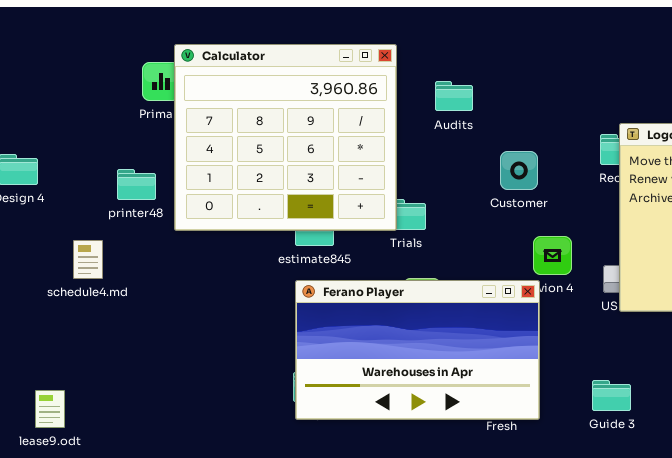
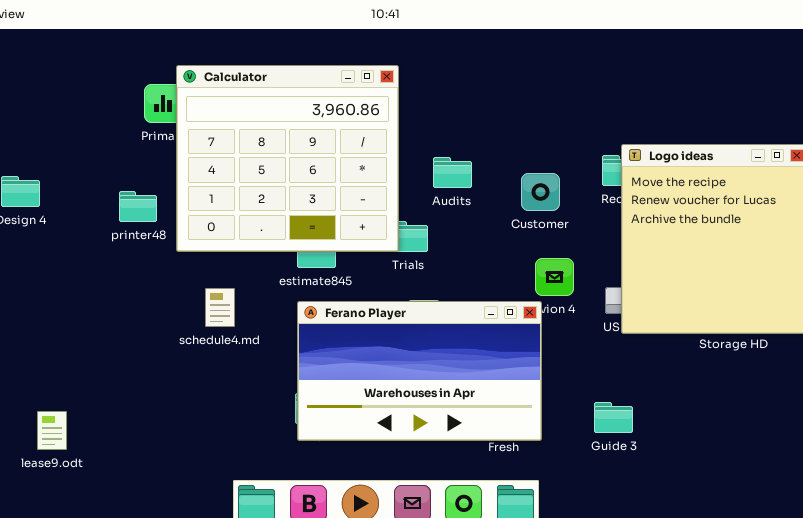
Audits: [435,81,473,111] -> [433,157,472,188], moved
Customer: [500,151,538,190] -> [521,173,560,211], moved
schedule4.md: [73,240,103,279] -> [205,288,235,327], moved

